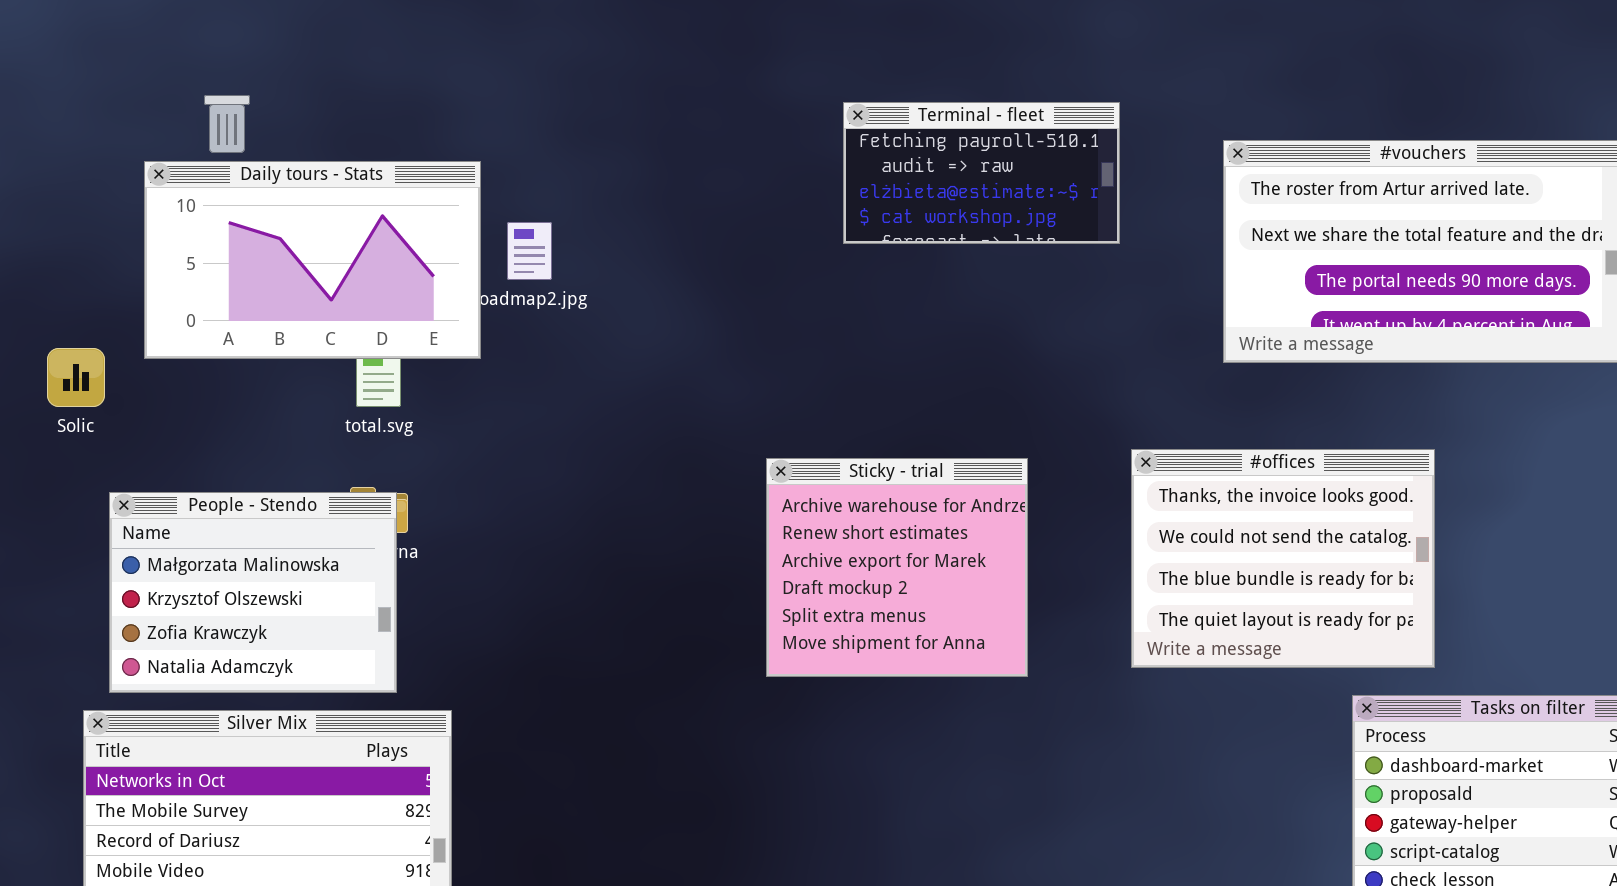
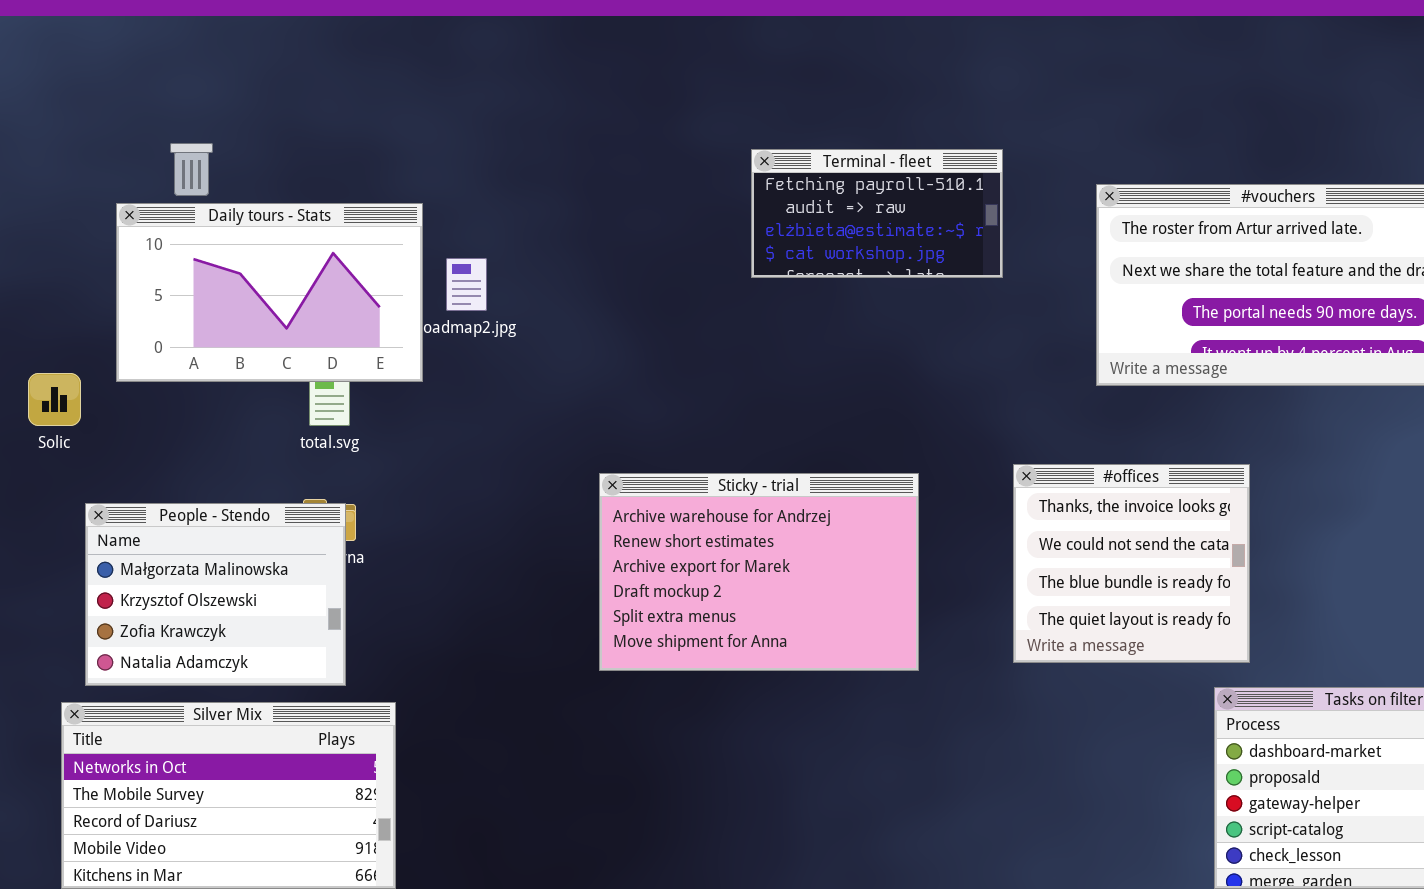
#offices: [1131,449,1435,668] -> [1013,464,1250,663], resized
Sticky - trial: [766,458,1028,677] -> [599,473,919,671], resized

